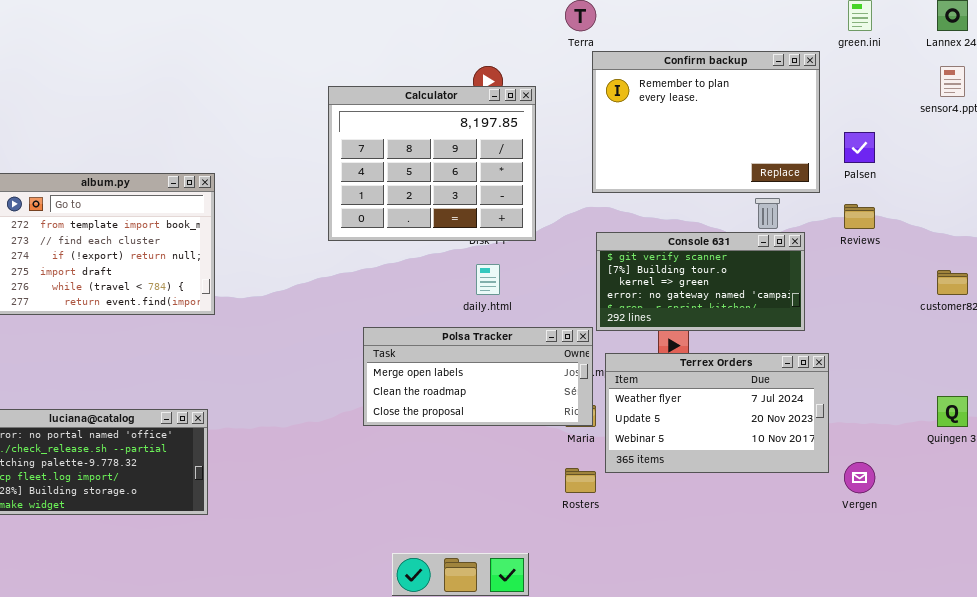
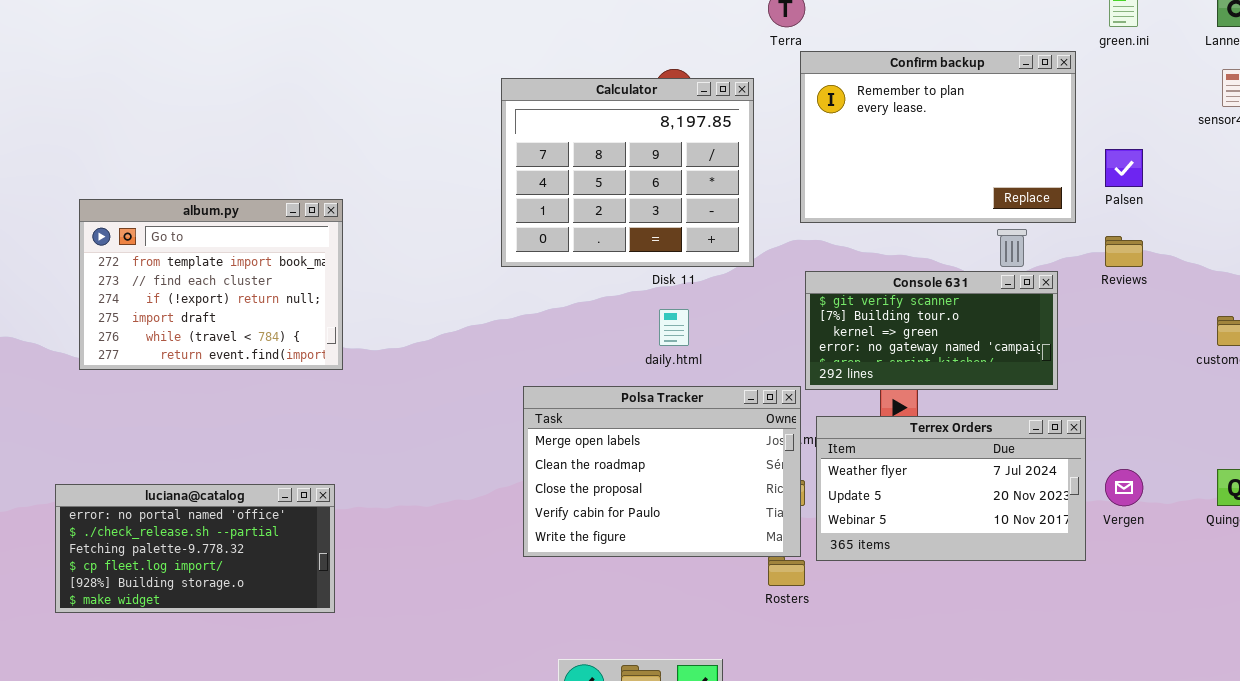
Calculator: [328,86,536,241] -> [501,78,754,267], moved
Polsa Tracker: [363,327,593,426] -> [523,386,801,557], resized
Vergen: [844,462,875,493] -> [1105,469,1143,506], moved

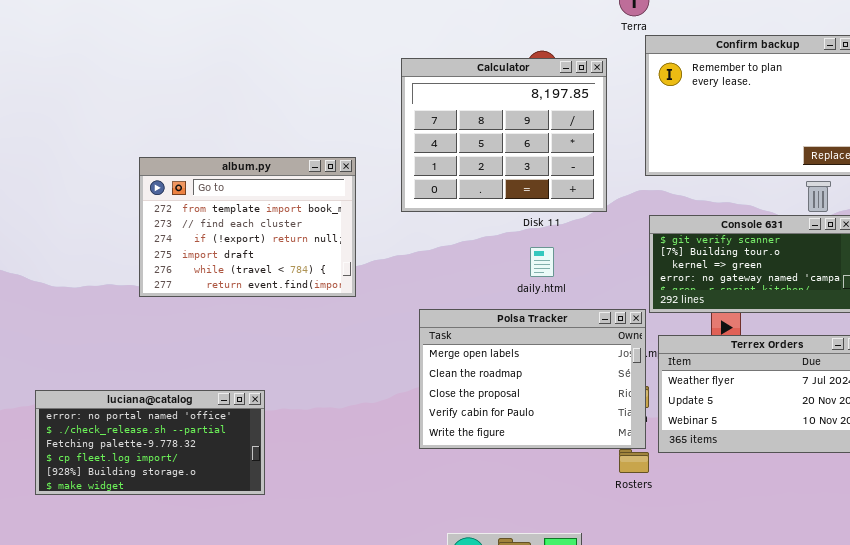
album.py: [79,199,343,370] -> [139,157,356,297], moved

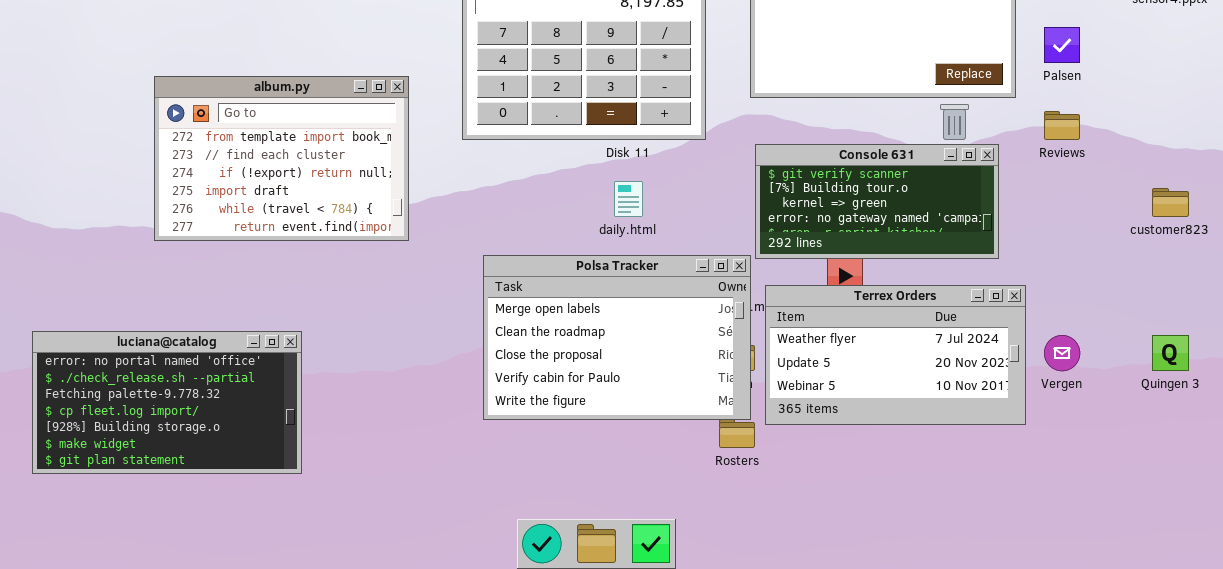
luciana@catalog: [35,390,265,495] -> [32,331,302,474], resized

